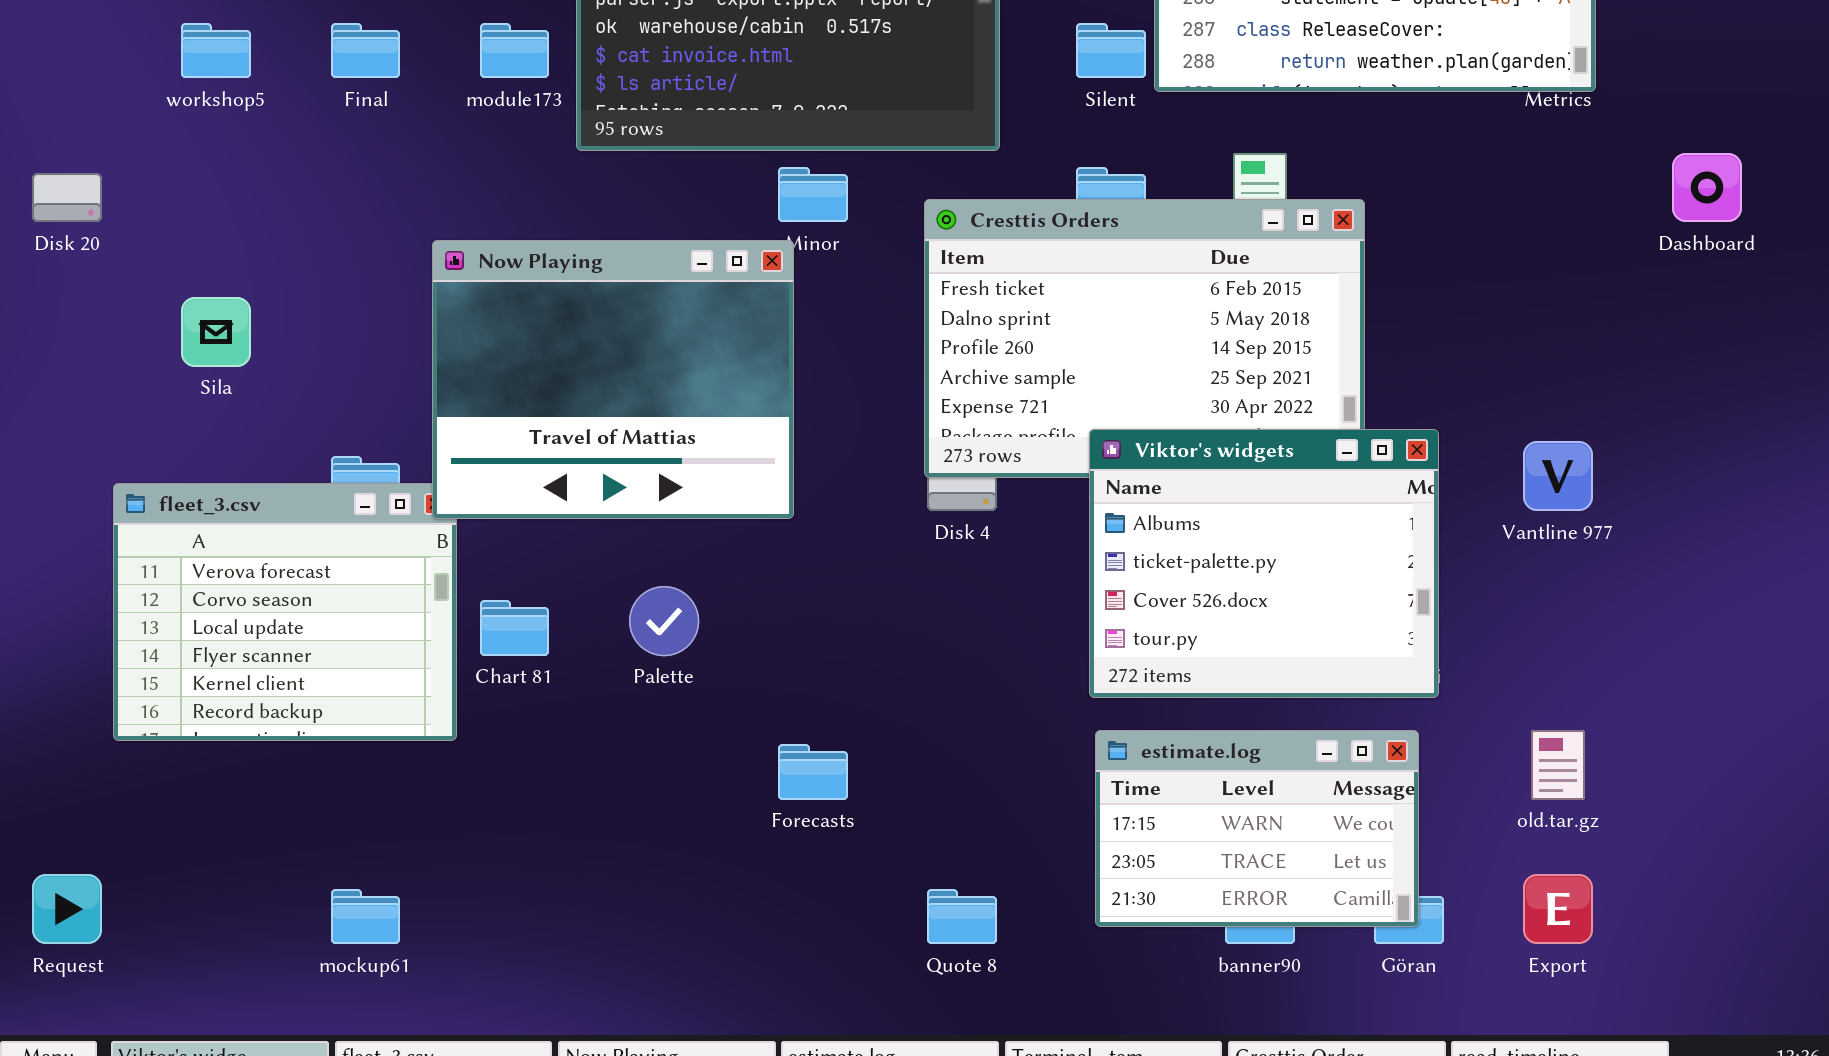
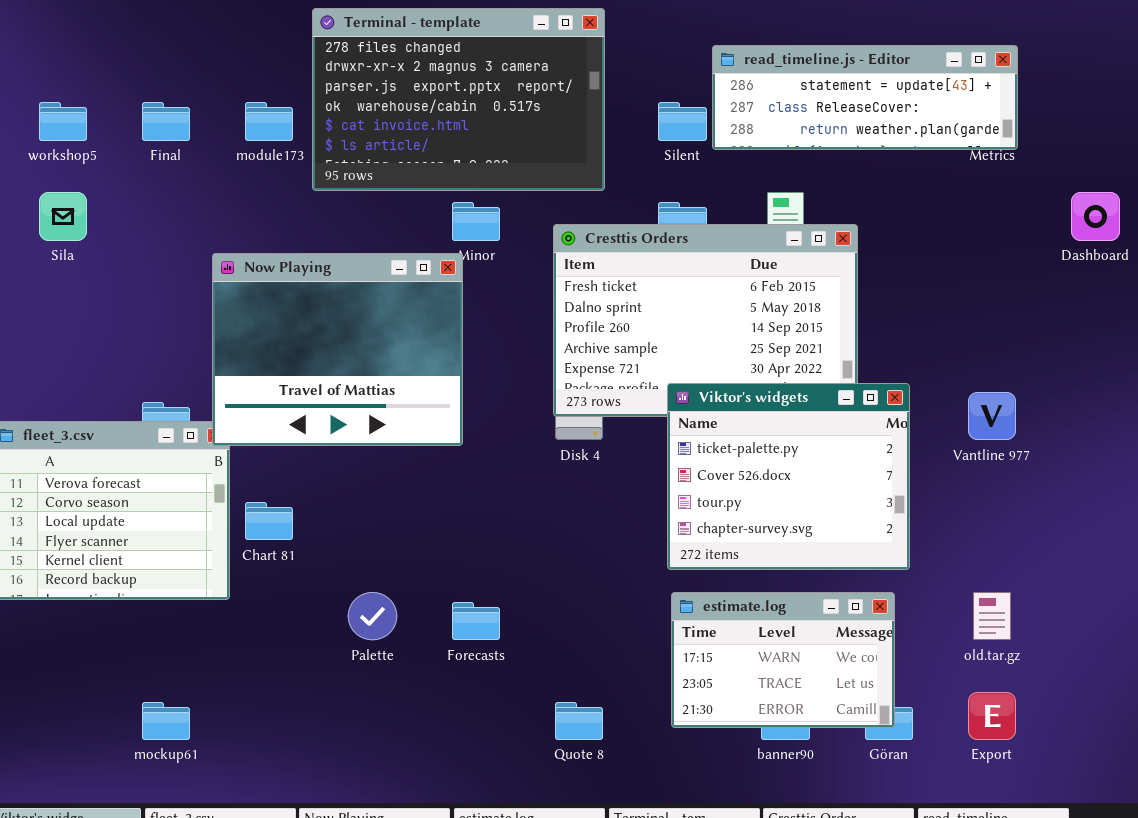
Sila: [181,297,251,367] -> [39,192,87,241], moved
Viktor's widgets: [1089,429,1439,698] -> [667,383,910,570], scrolled down 1 row
Palette: [629,586,699,656] -> [348,592,397,640], moved

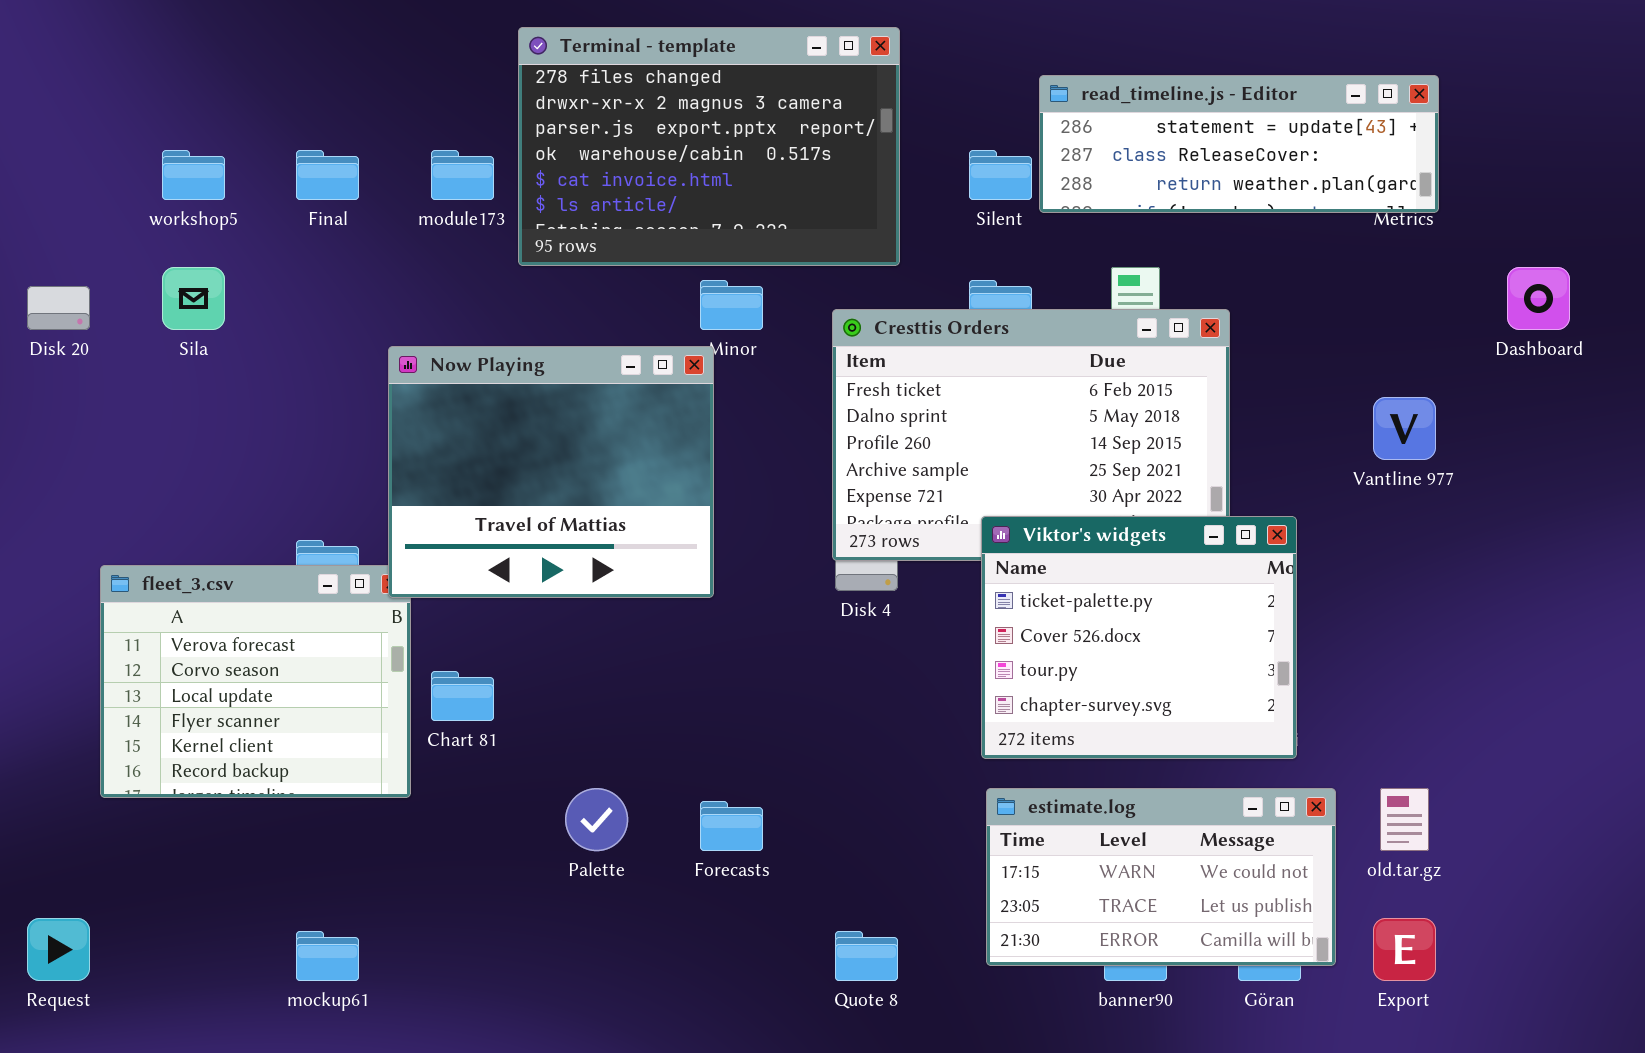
Vantline 977: [968,392,1016,440] -> [1373,397,1436,460], moved
estimate.log: [671,592,895,728] -> [986,788,1336,966], resized

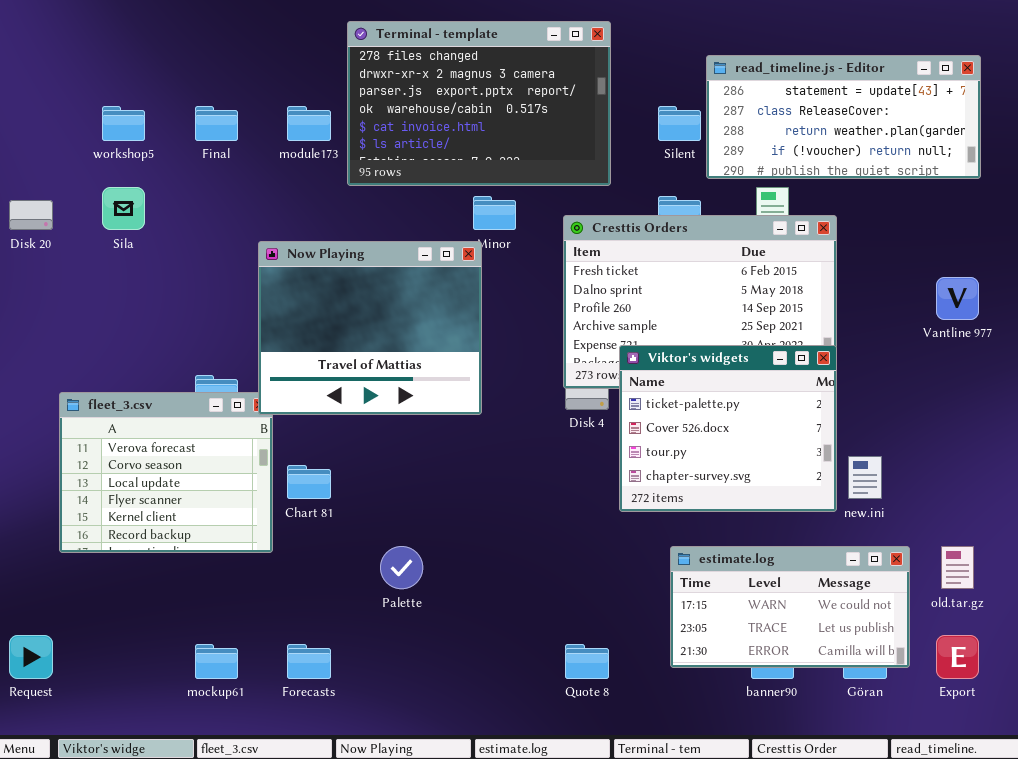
read_timeline.js - Editor: [1039,75,1439,213] -> [706,55,981,179], resized
Viktor's widgets: [981,516,1297,759] -> [619,345,837,512], moved
Forecasts: [700,801,763,851] -> [287,644,331,679], moved

